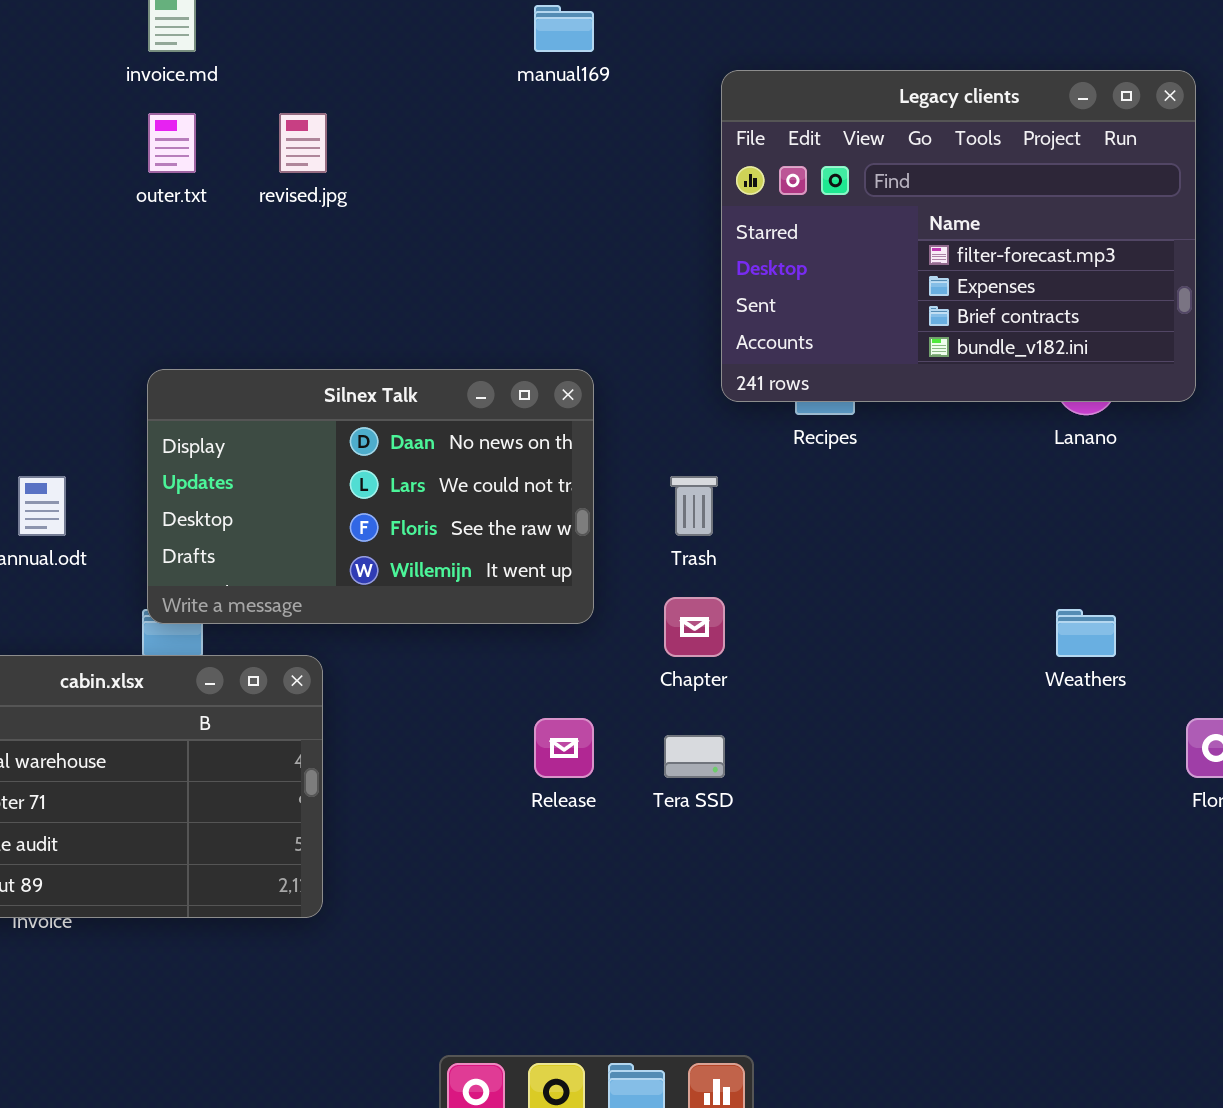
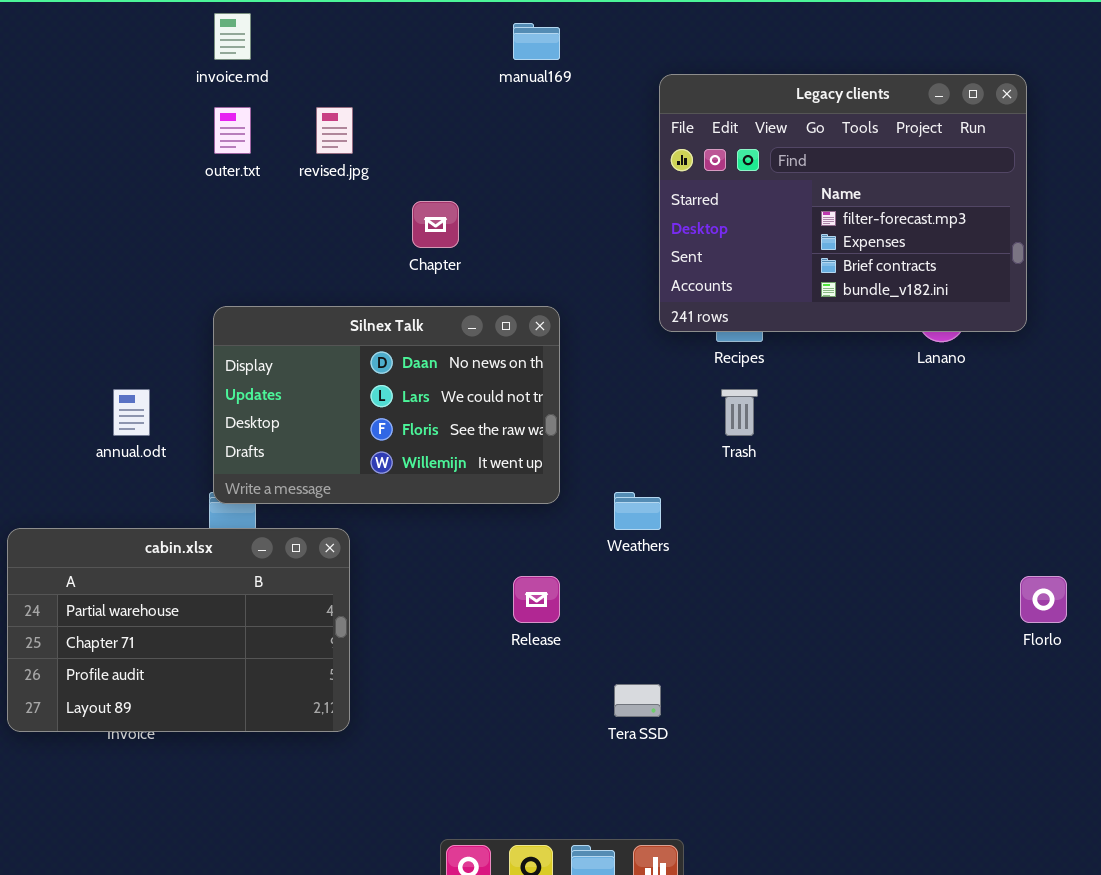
Trash: [670,476,718,536] -> [721,389,758,436], moved
Chapter: [664,597,725,657] -> [412,201,459,248], moved
Weathers: [1056,609,1116,657] -> [614,492,661,530], moved
Tera SSD: [664,735,725,778] -> [614,684,661,717], moved

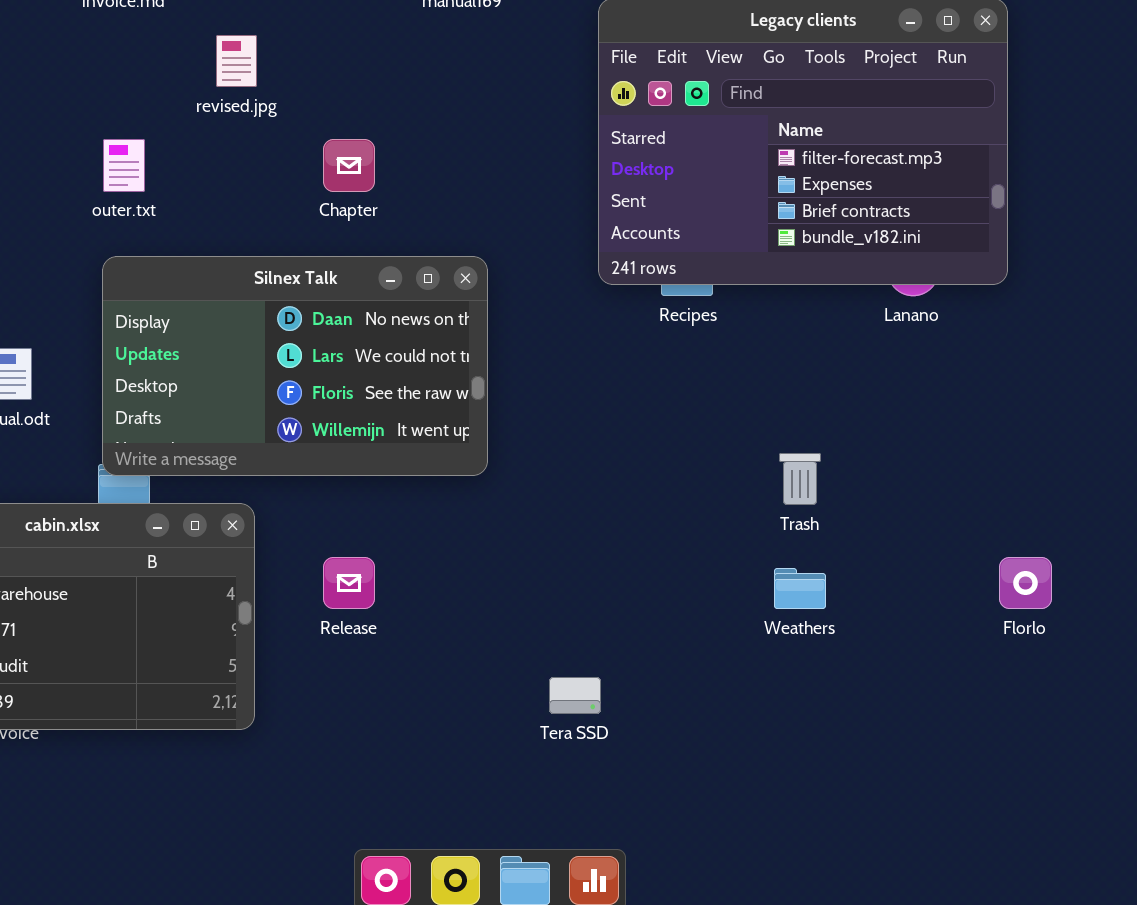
outer.txt: [214,107,251,154] -> [103,139,145,192], moved
Trash: [721,389,758,436] -> [779,453,821,505], moved
Weathers: [614,492,661,530] -> [774,568,826,609], moved
Release: [513,576,560,623] -> [323,557,375,609], moved

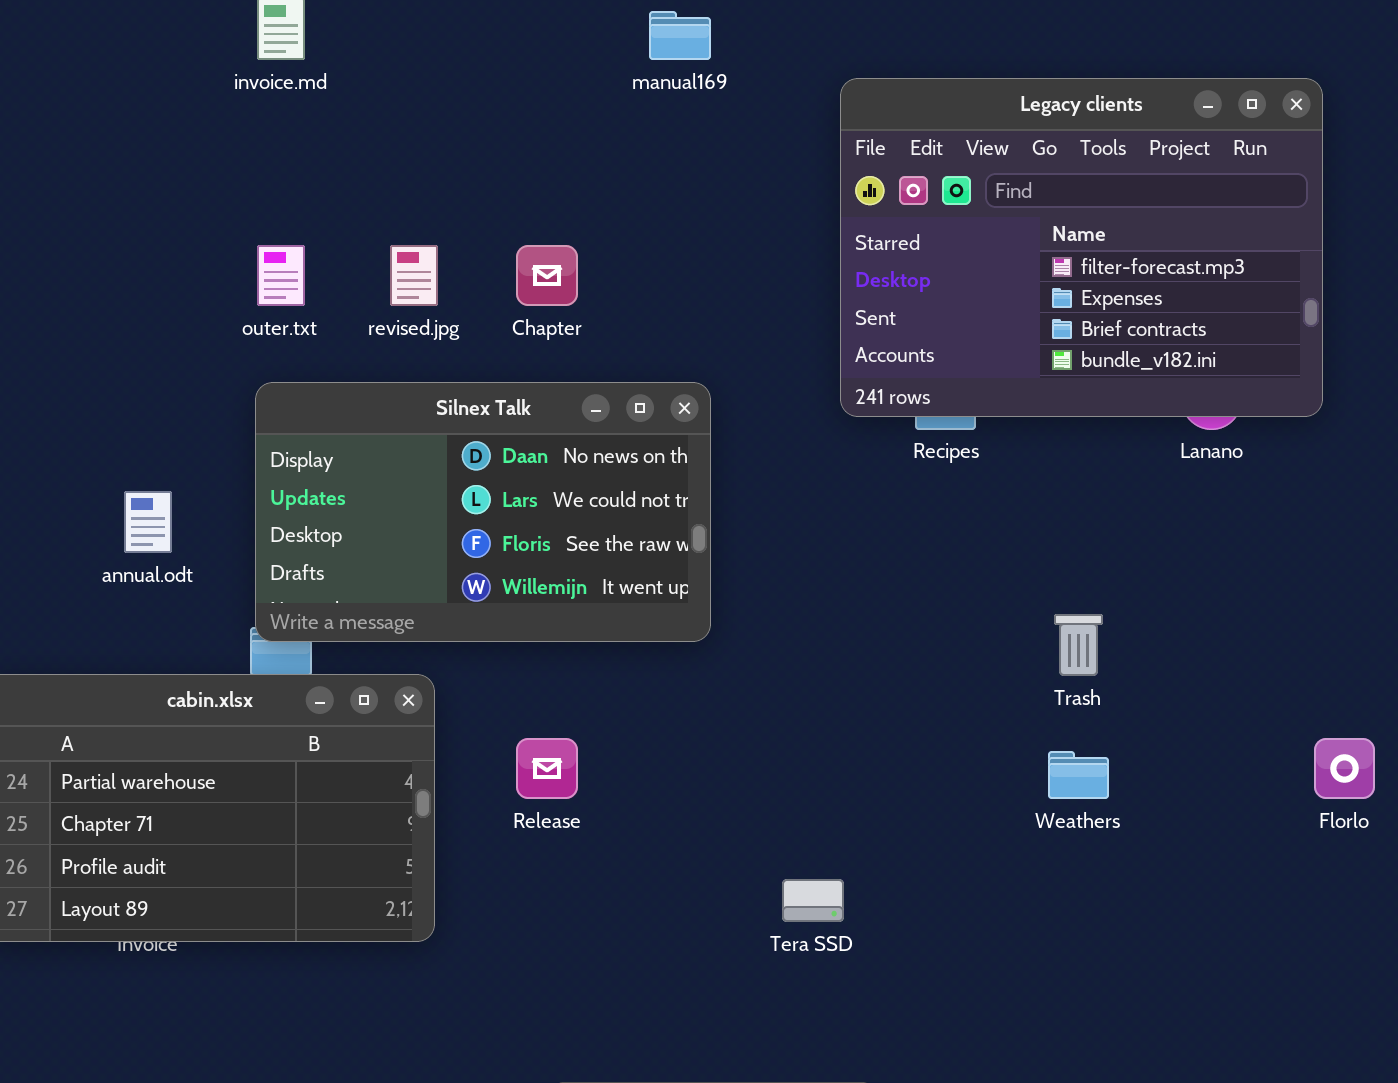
revised.jpg: [216,35,257,87] -> [390,245,438,306], moved

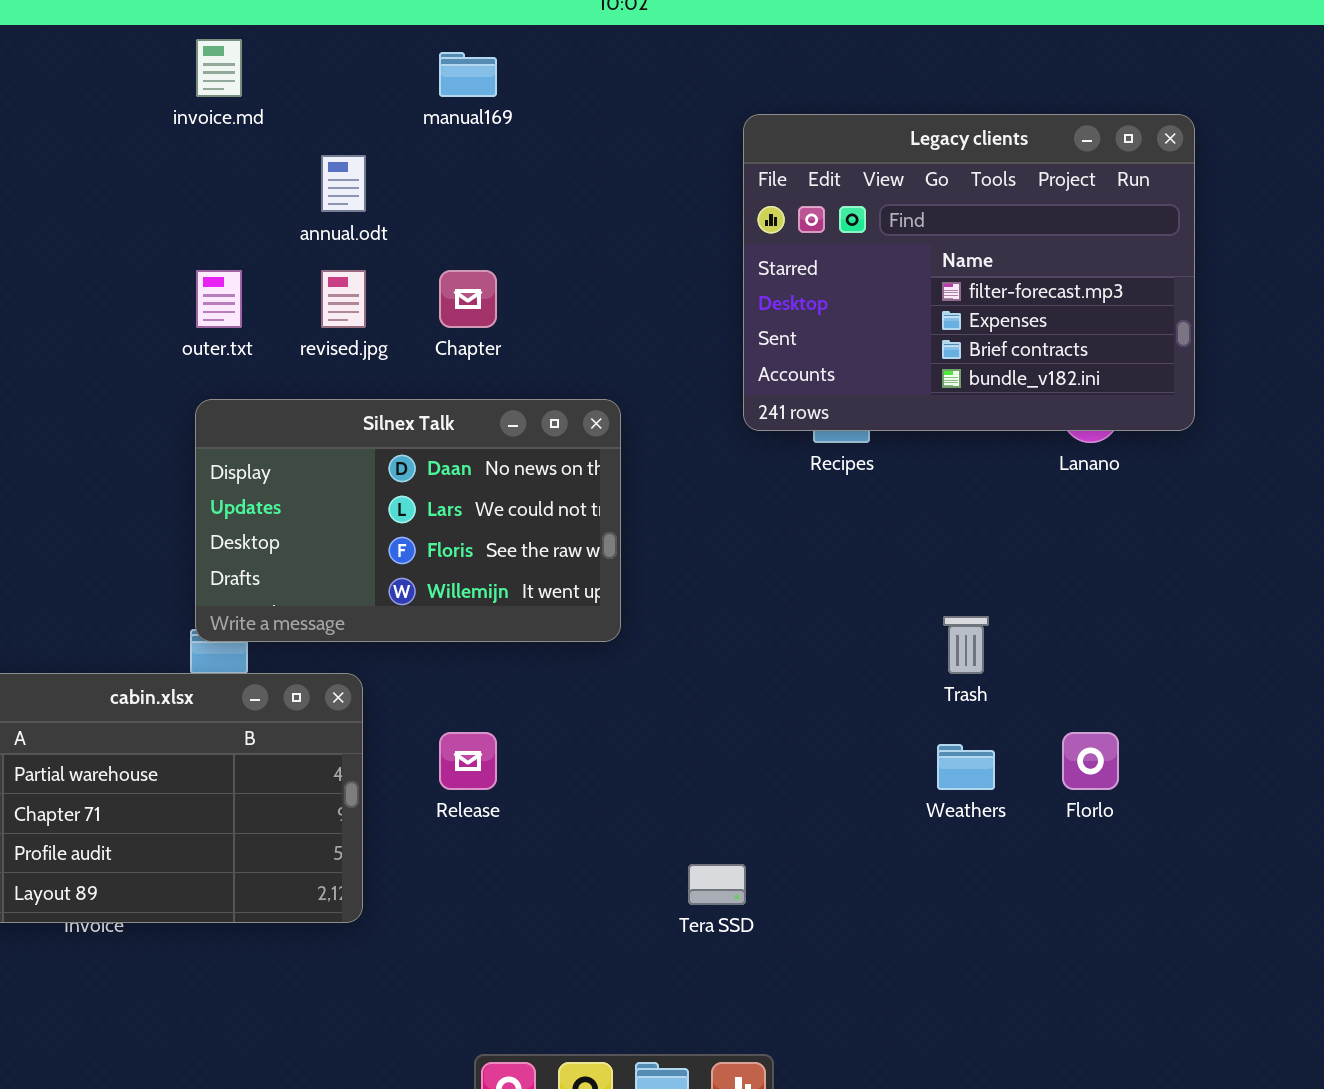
manual169: [649,11,711,60] -> [439,52,497,97], moved
annual.odt: [124,491,172,553] -> [321,155,366,212], moved
Florlo: [1314,738,1375,799] -> [1062,732,1119,790], moved

